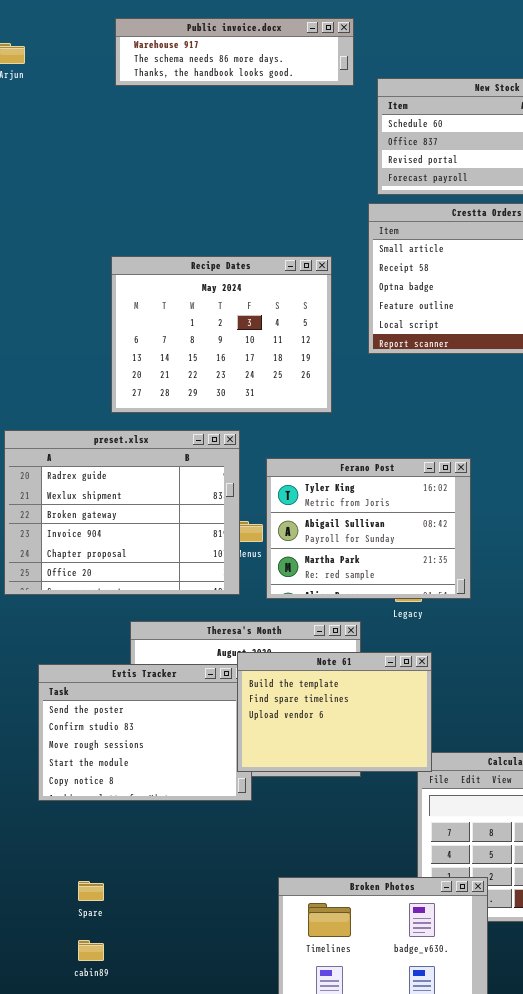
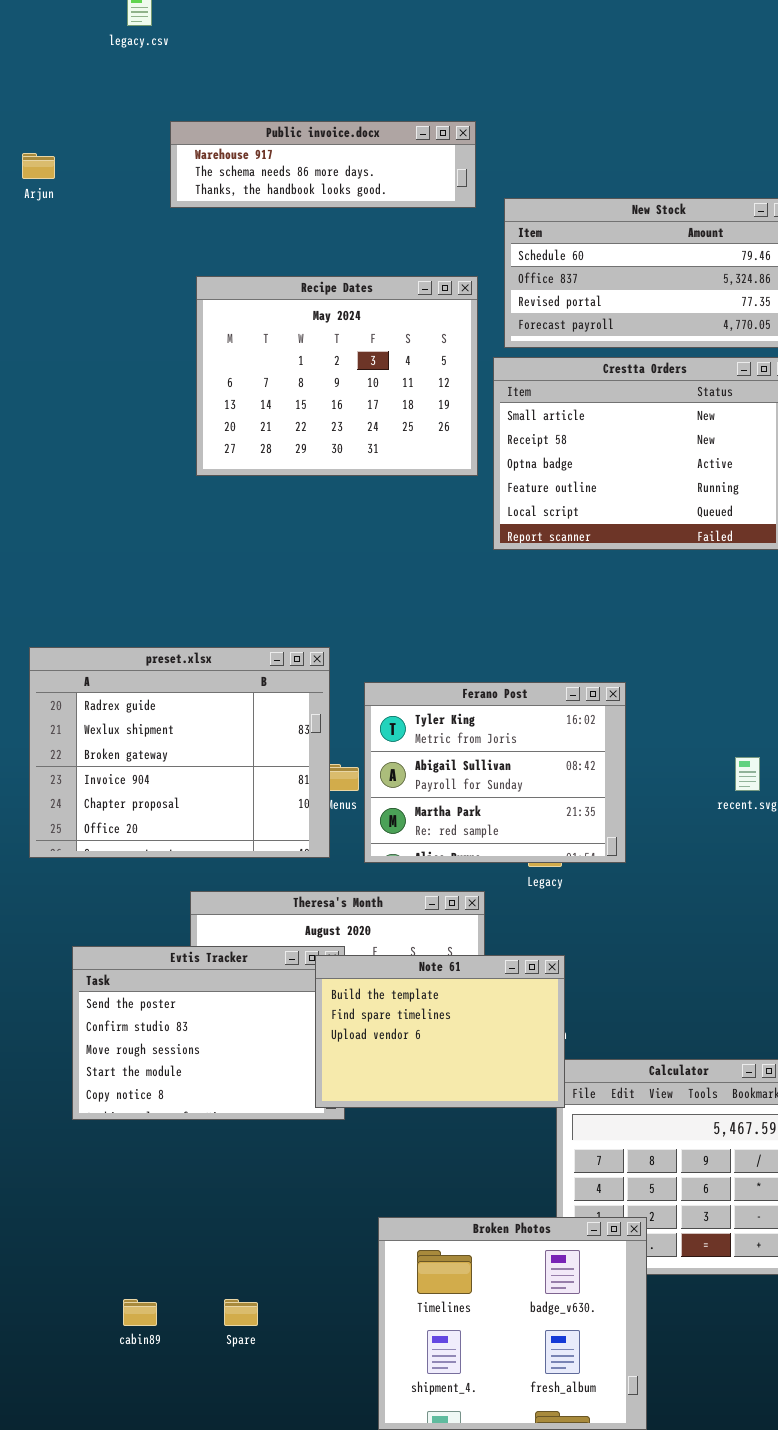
Recipe Dates: [111,256,332,413] -> [196,276,478,476], moved
Note 61: [237,652,432,772] -> [315,955,565,1108], moved
Spare: [78,881,104,901] -> [224,1299,258,1326], moved

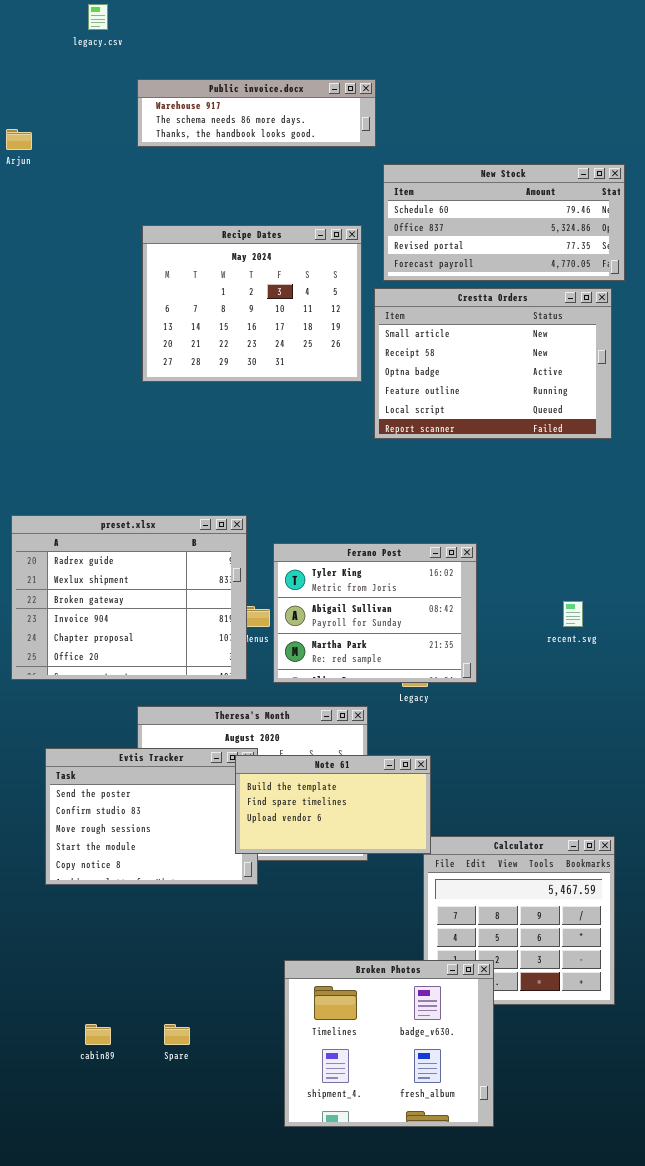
Public invoice.docx: [170,121,476,208] -> [137,79,376,147], moved
Note 61: [315,955,565,1108] -> [235,755,431,854], resized

